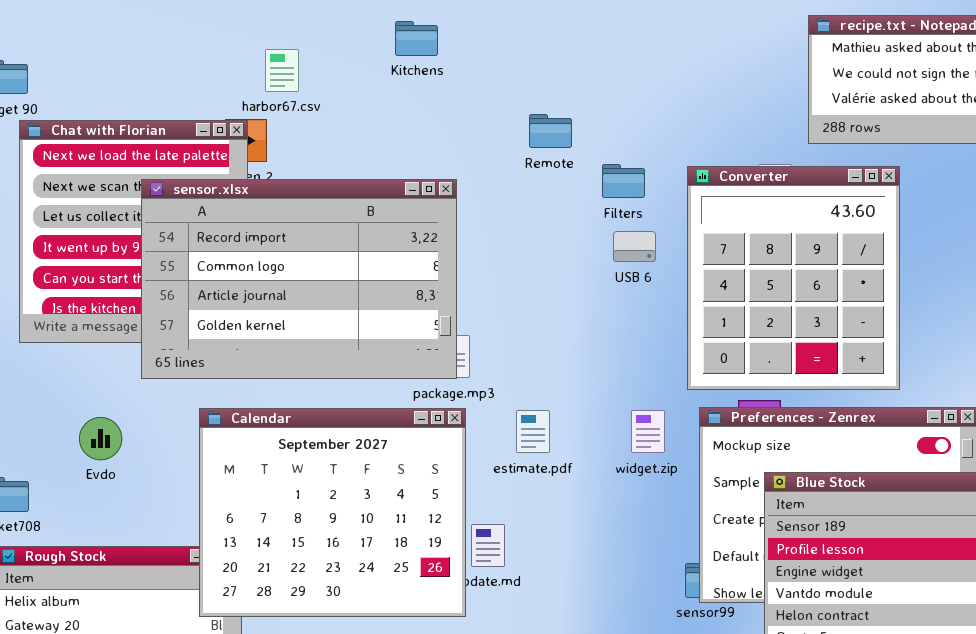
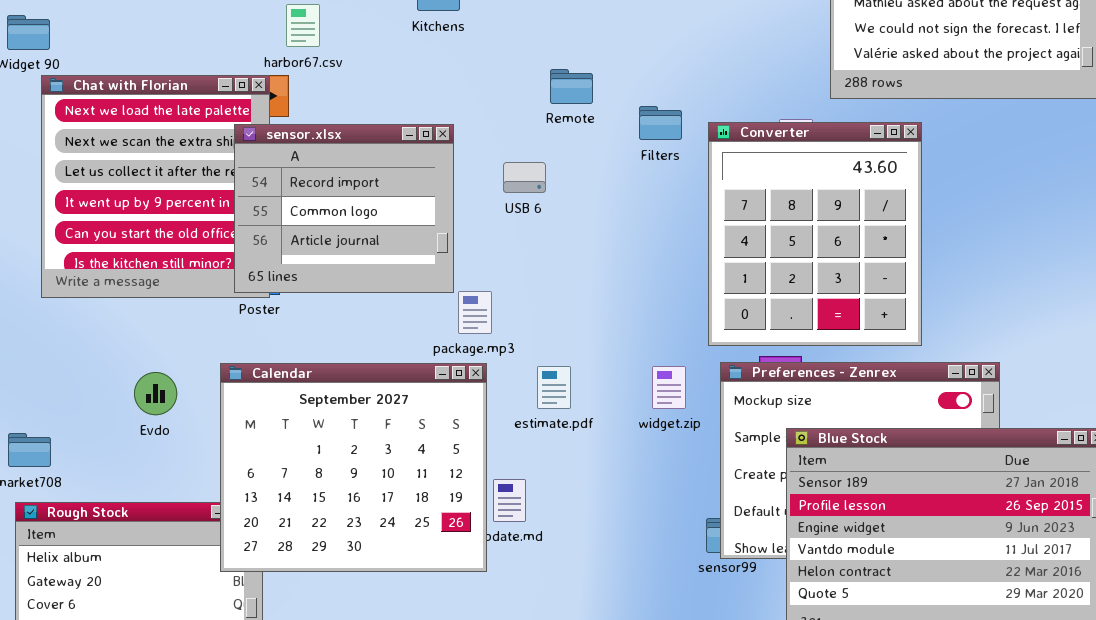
Filters: [602,164,645,198] -> [639,106,682,140], moved
sensor.xlsx: [141,179,457,379] -> [234,124,454,293], moved, resized
USB 6: [613,231,656,262] -> [503,162,546,193], moved
Evdo: [79,417,122,460] -> [134,372,177,415], moved

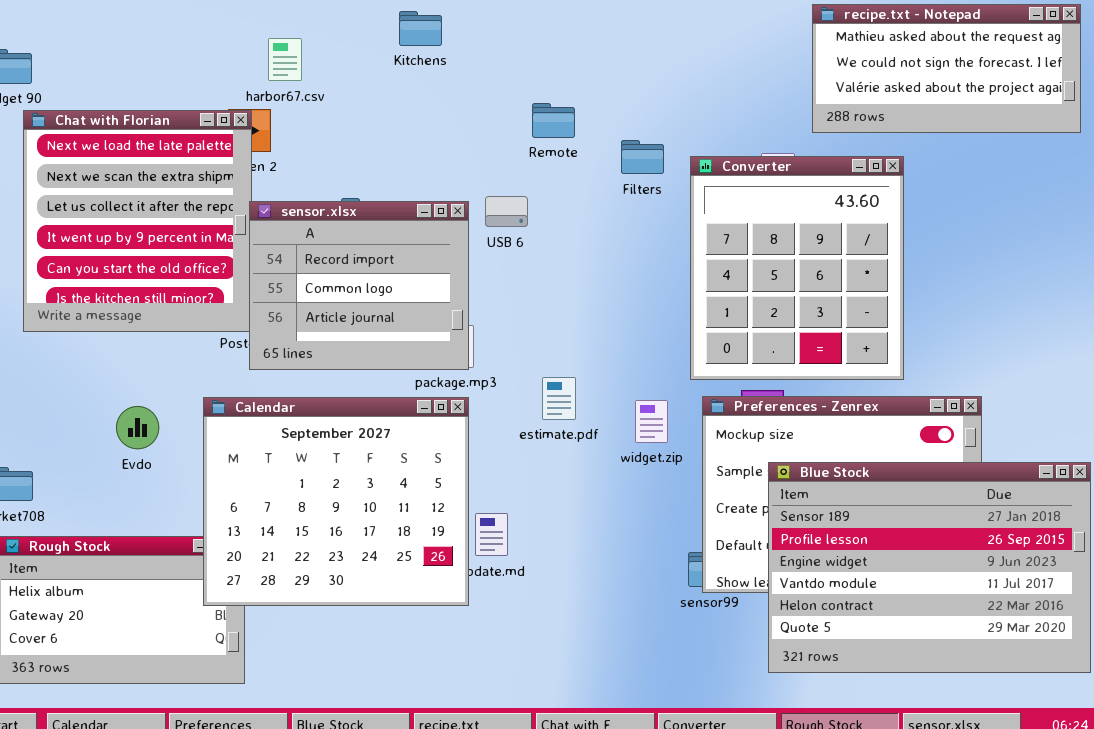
sensor.xlsx: [234,124,454,293] -> [249,201,469,370], moved
estimate.pdf: [537,366,571,409] -> [542,377,576,420], moved

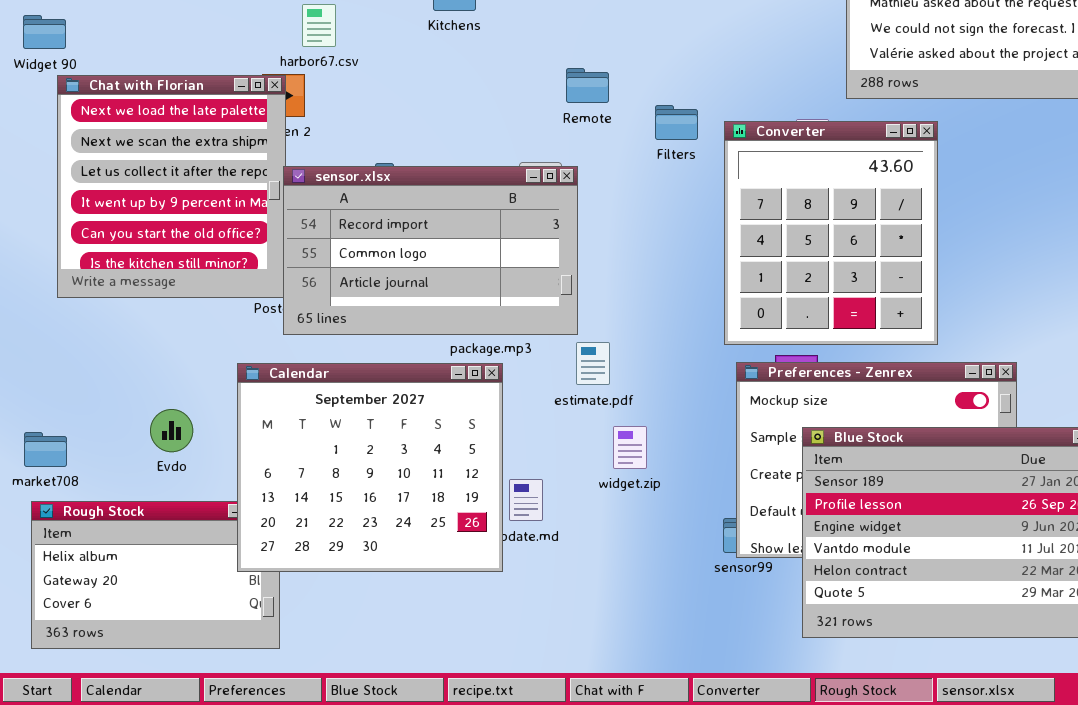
sensor.xlsx: [249,201,469,370] -> [283,166,578,335], resized
widget.zip: [635,400,668,443] -> [613,426,647,469], moved
Evdo: [116,406,159,449] -> [150,409,193,452], moved

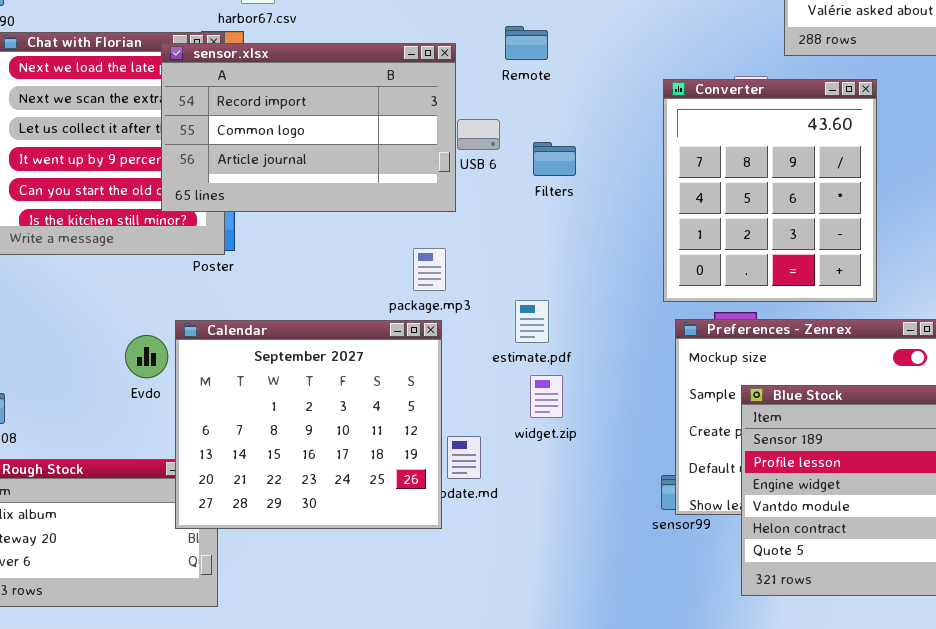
Filters: [655,105,698,140] -> [533,142,576,176], moved
sensor.xlsx: [283,166,578,335] -> [161,43,456,212], moved
Evdo: [150,409,193,452] -> [125,335,168,378], moved
widget.zip: [613,426,647,469] -> [530,375,563,418], moved

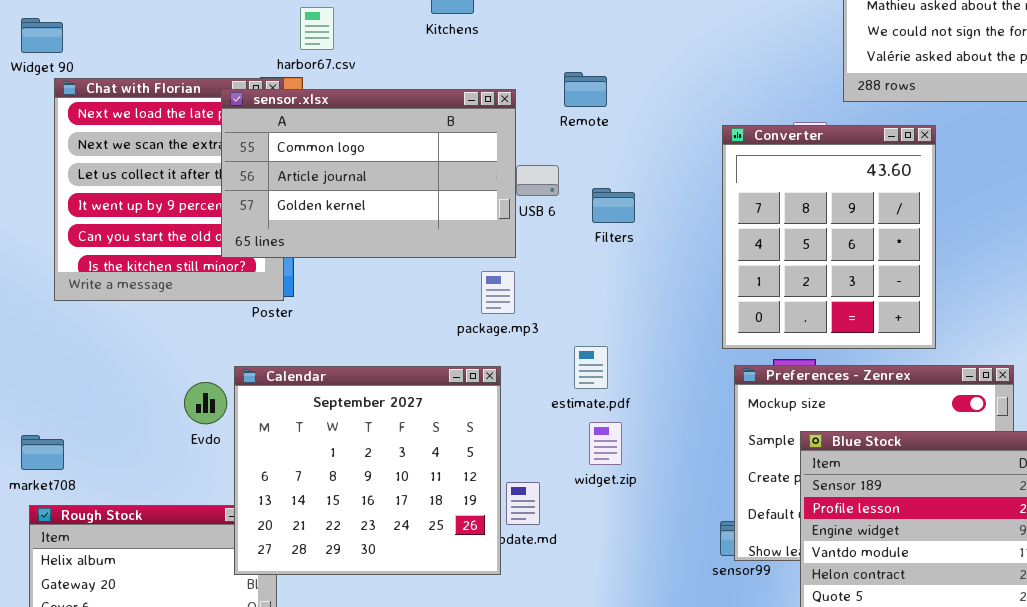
sensor.xlsx: [161,43,456,212] -> [221,89,516,258], scrolled down 1 row
package.mp3: [413,248,446,291] -> [481,271,515,314], moved

